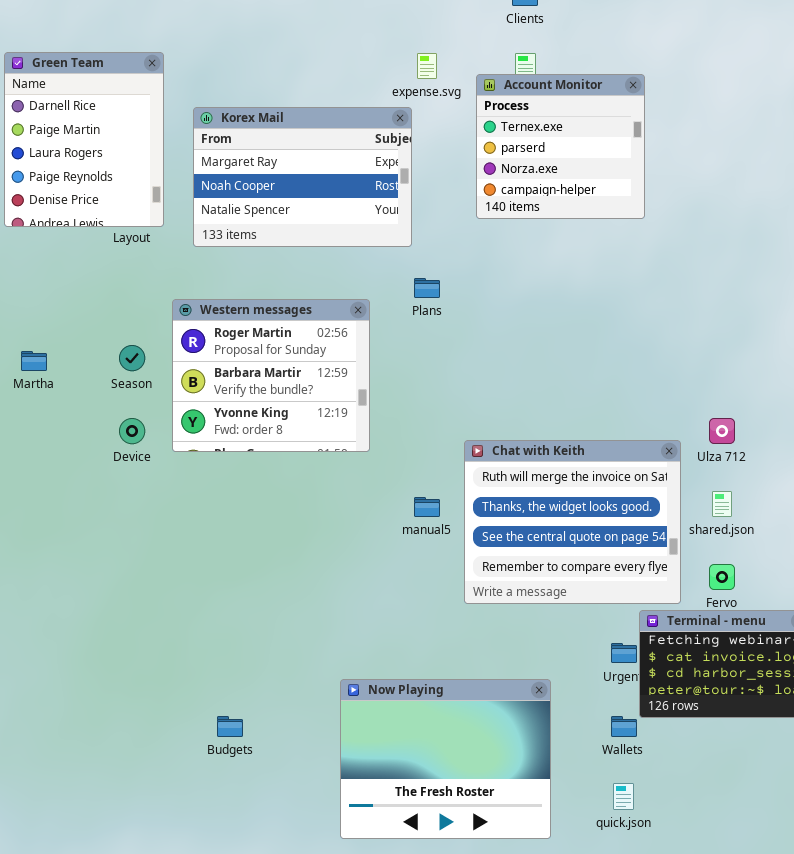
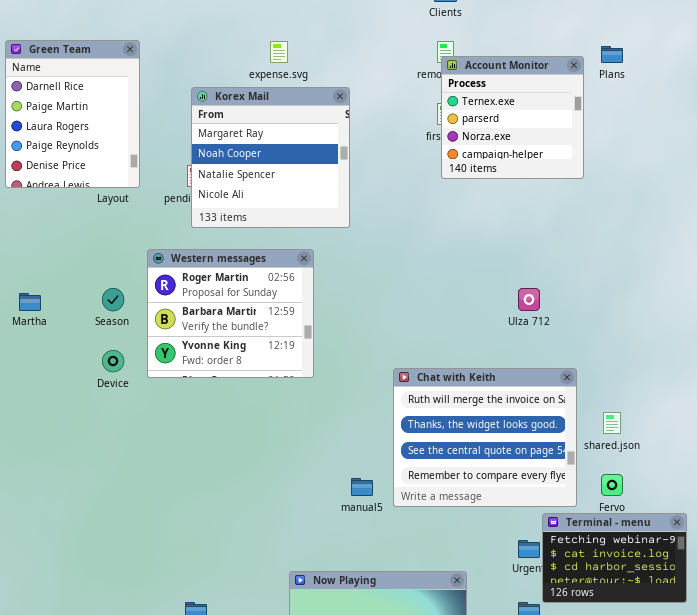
expense.svg: [417,53,437,79] -> [270,41,288,63], moved
Account Monitor: [476,74,645,219] -> [441,56,584,179], moved
Korex Mail: [193,107,412,247] -> [191,87,350,228], resized
Plans: [414,278,440,298] -> [601,46,623,63], moved
Ulza 712: [709,418,735,444] -> [518,288,540,311], moved
manual5: [414,497,440,517] -> [351,478,373,496], moved

